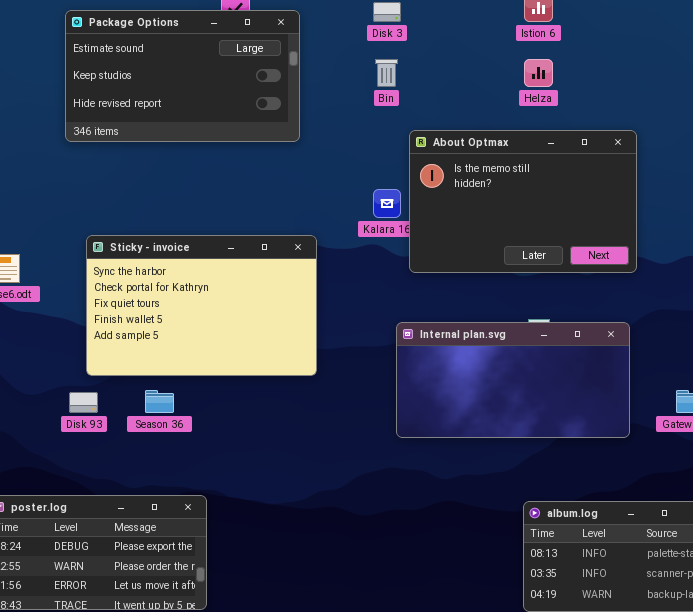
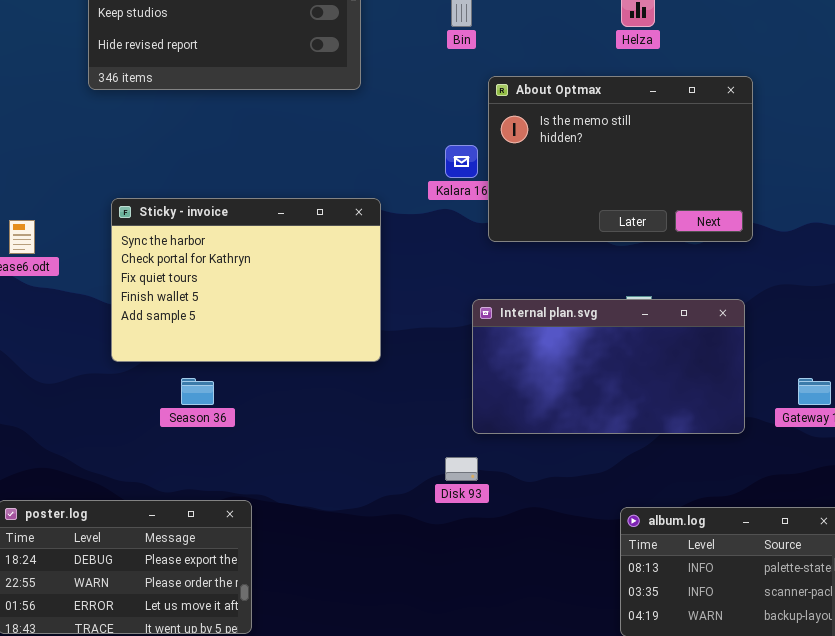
Disk 93: [69,392,98,413] -> [445,457,478,481], moved

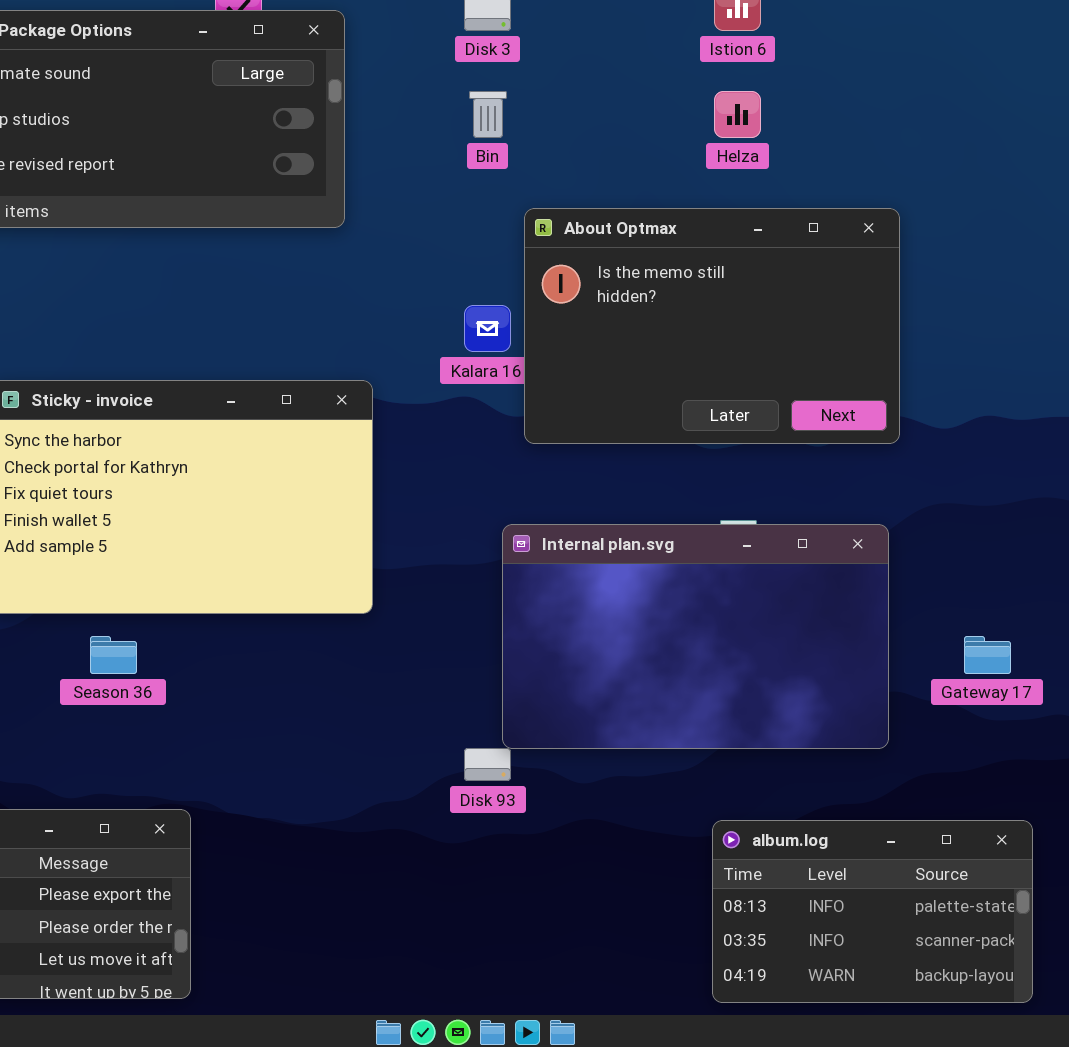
Internal plan.svg: [472,299,745,434] -> [502,524,889,749], resized

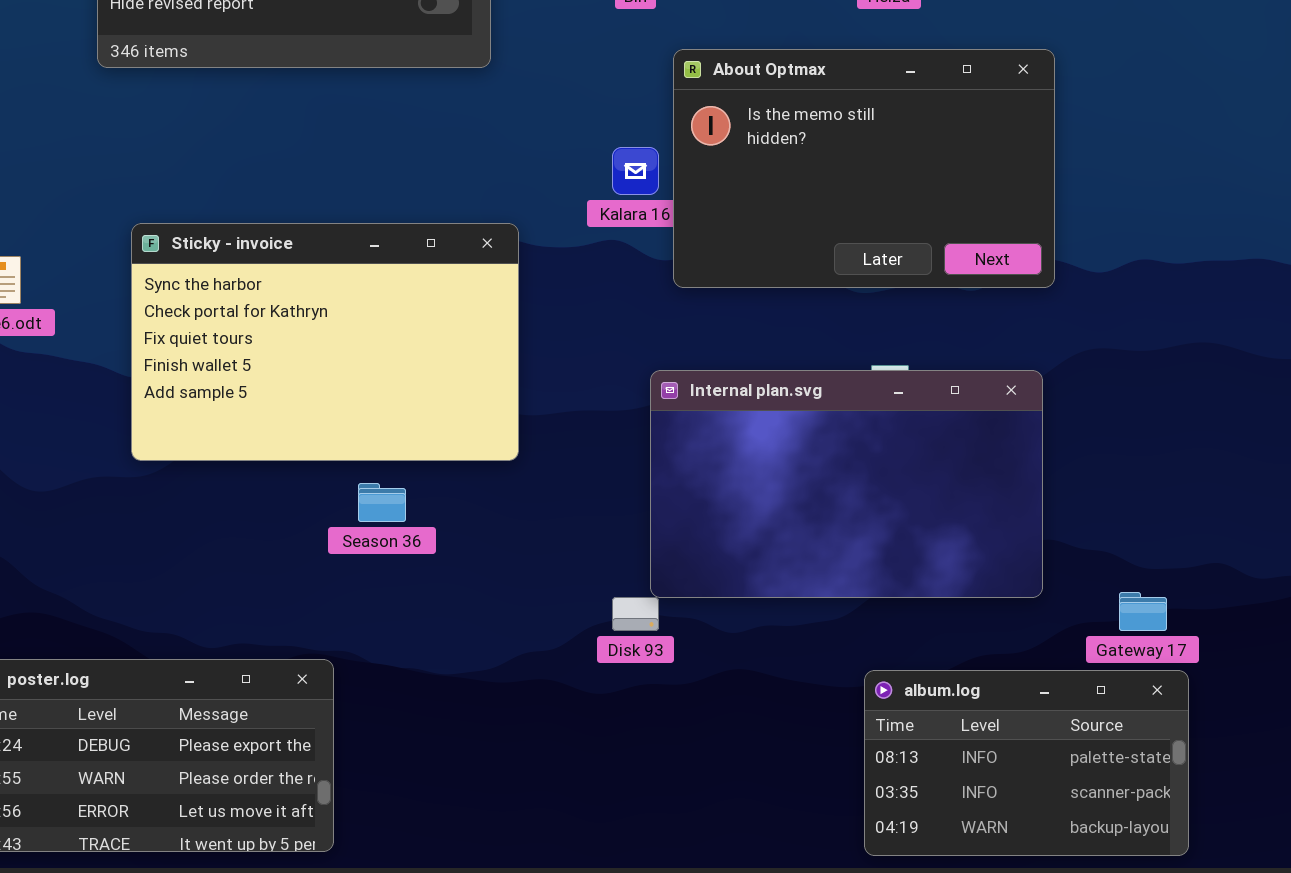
Season 36: [90,636,137,674] -> [358,483,406,522], moved
Gateway 17: [964,636,1011,674] -> [1119,592,1167,631], moved

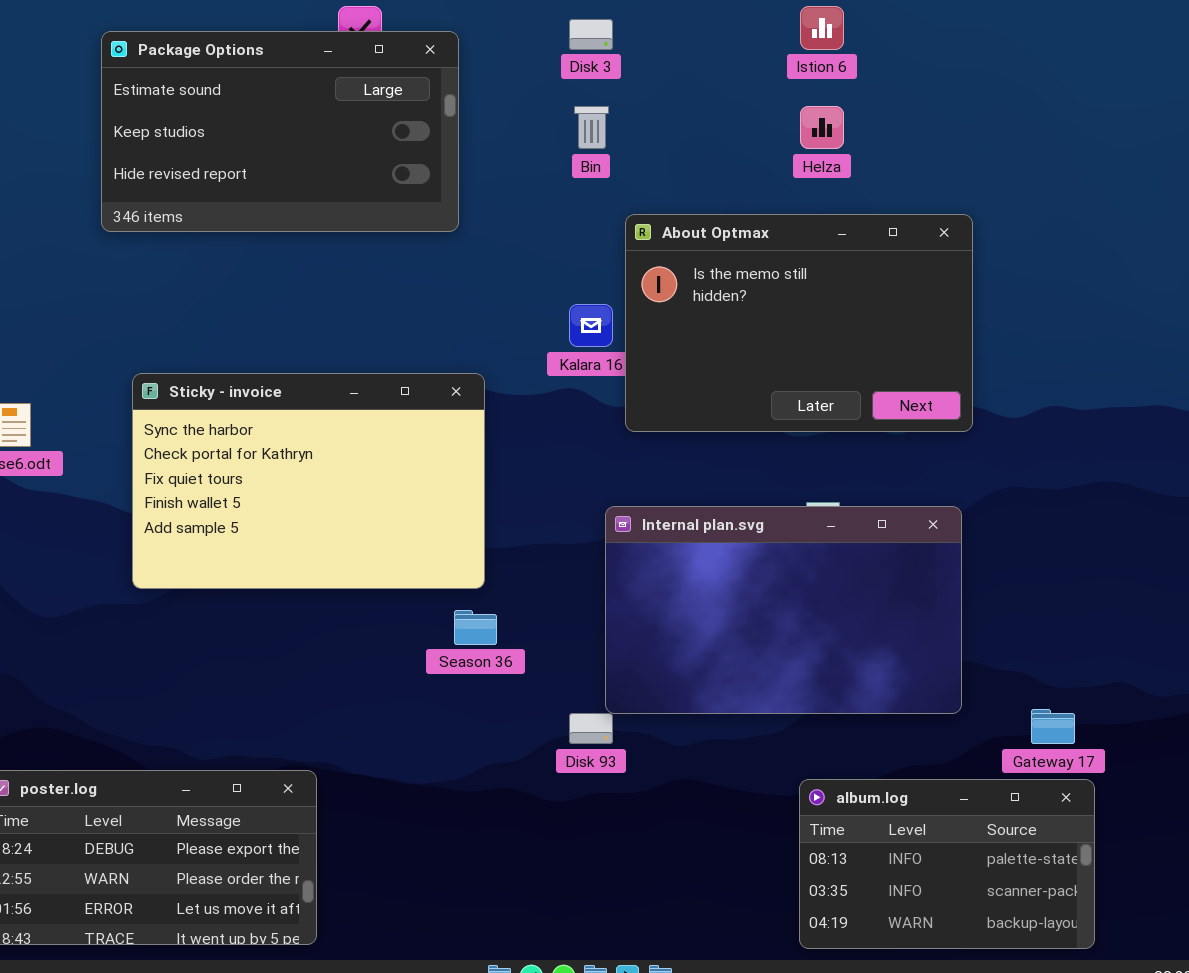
Season 36: [358,483,406,522] -> [454,610,497,645], moved

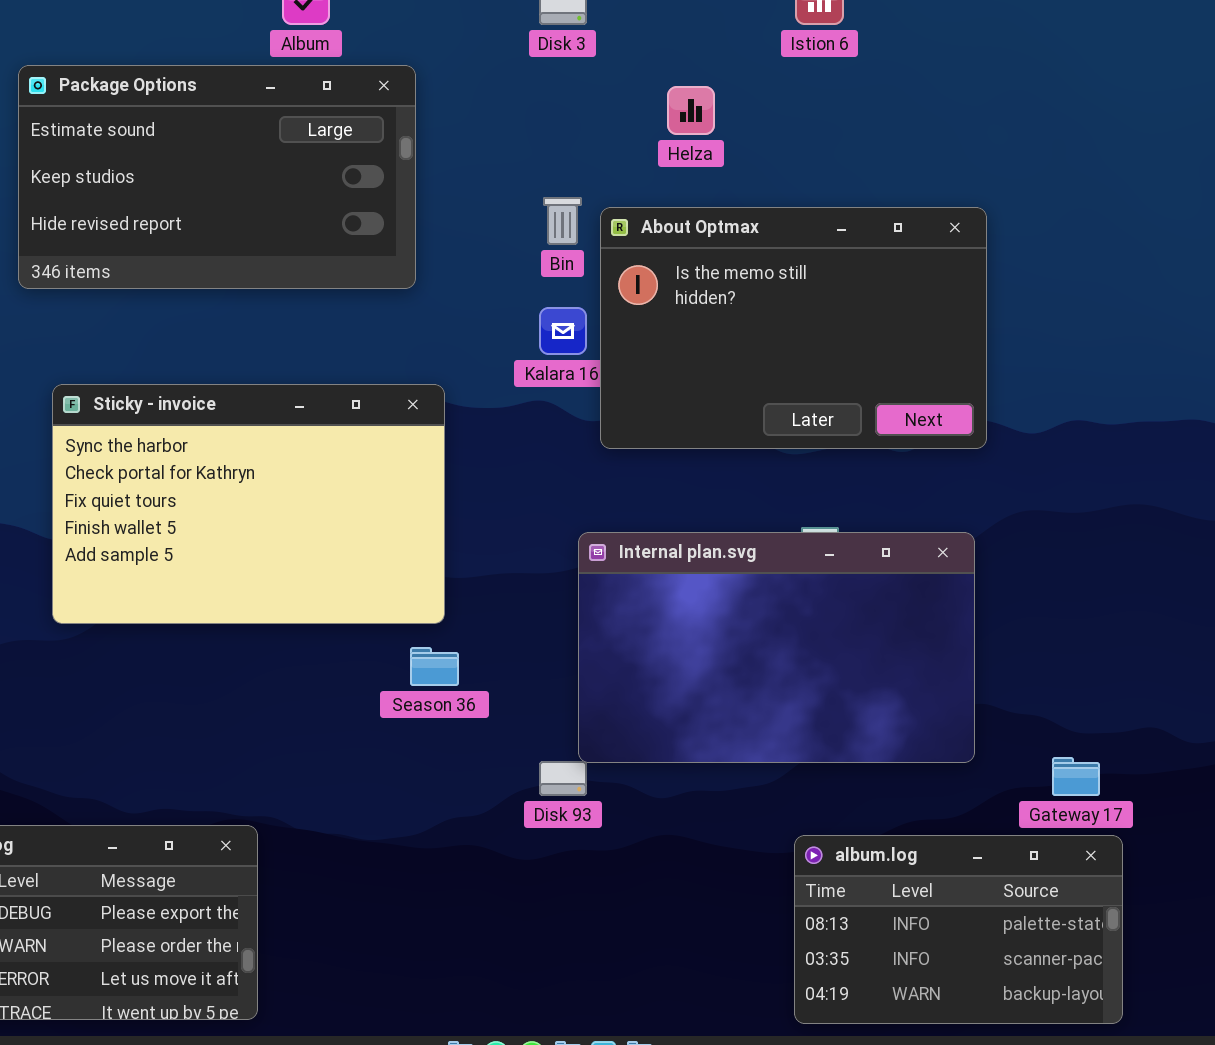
Package Options: [101,31,459,232] -> [18,65,416,289], moved
Bin: [574,106,609,149] -> [543,197,582,245], moved
Helza: [800,106,844,149] -> [667,86,715,135], moved

